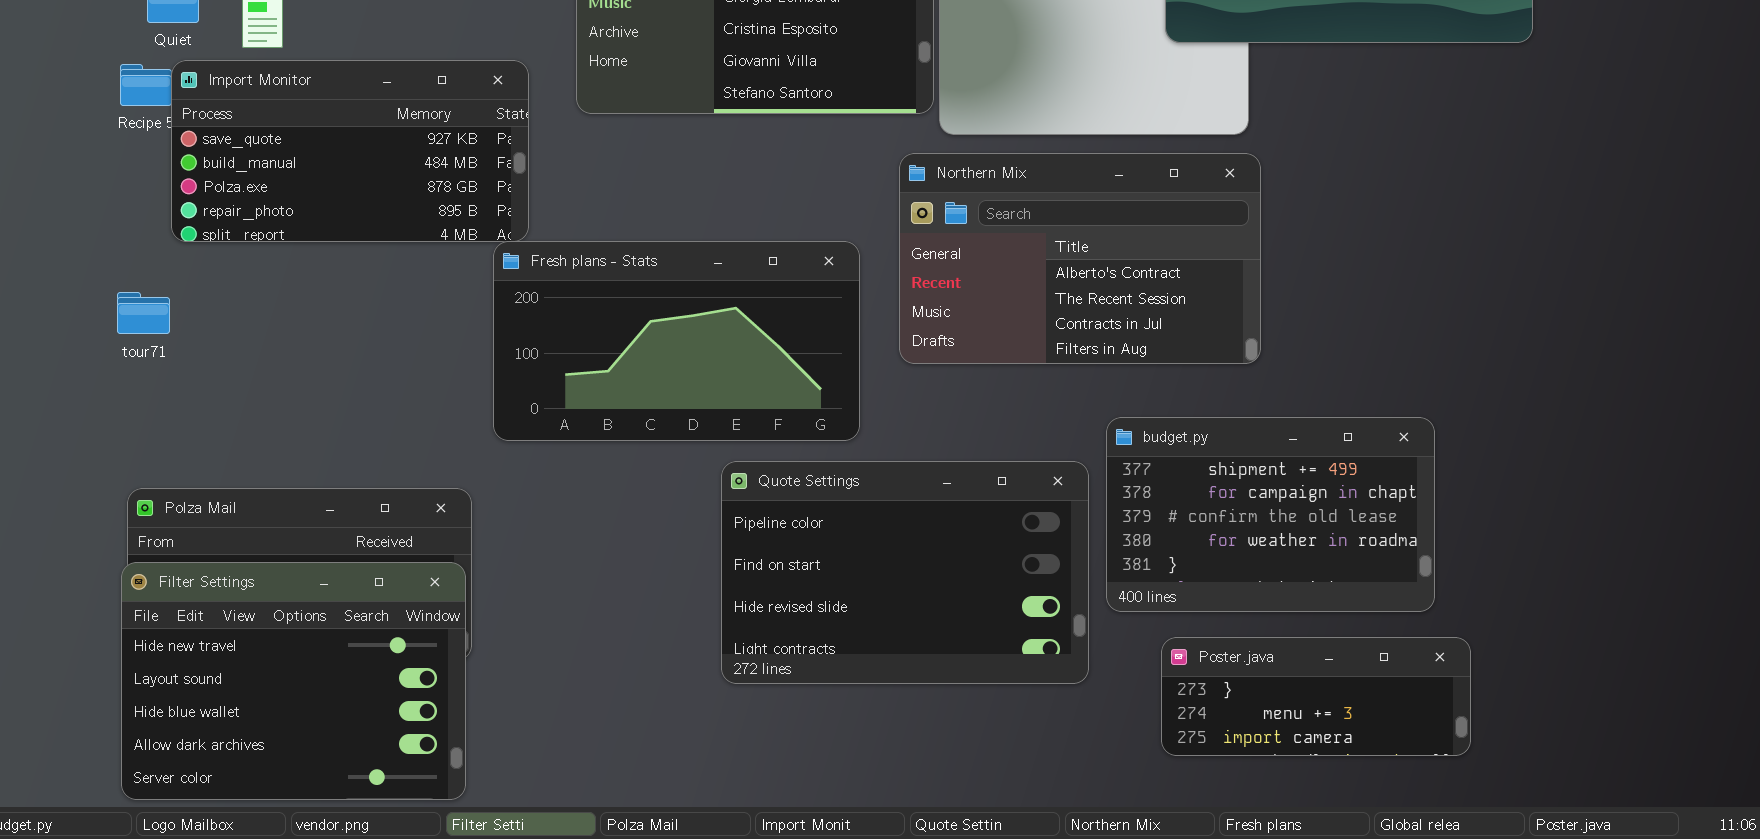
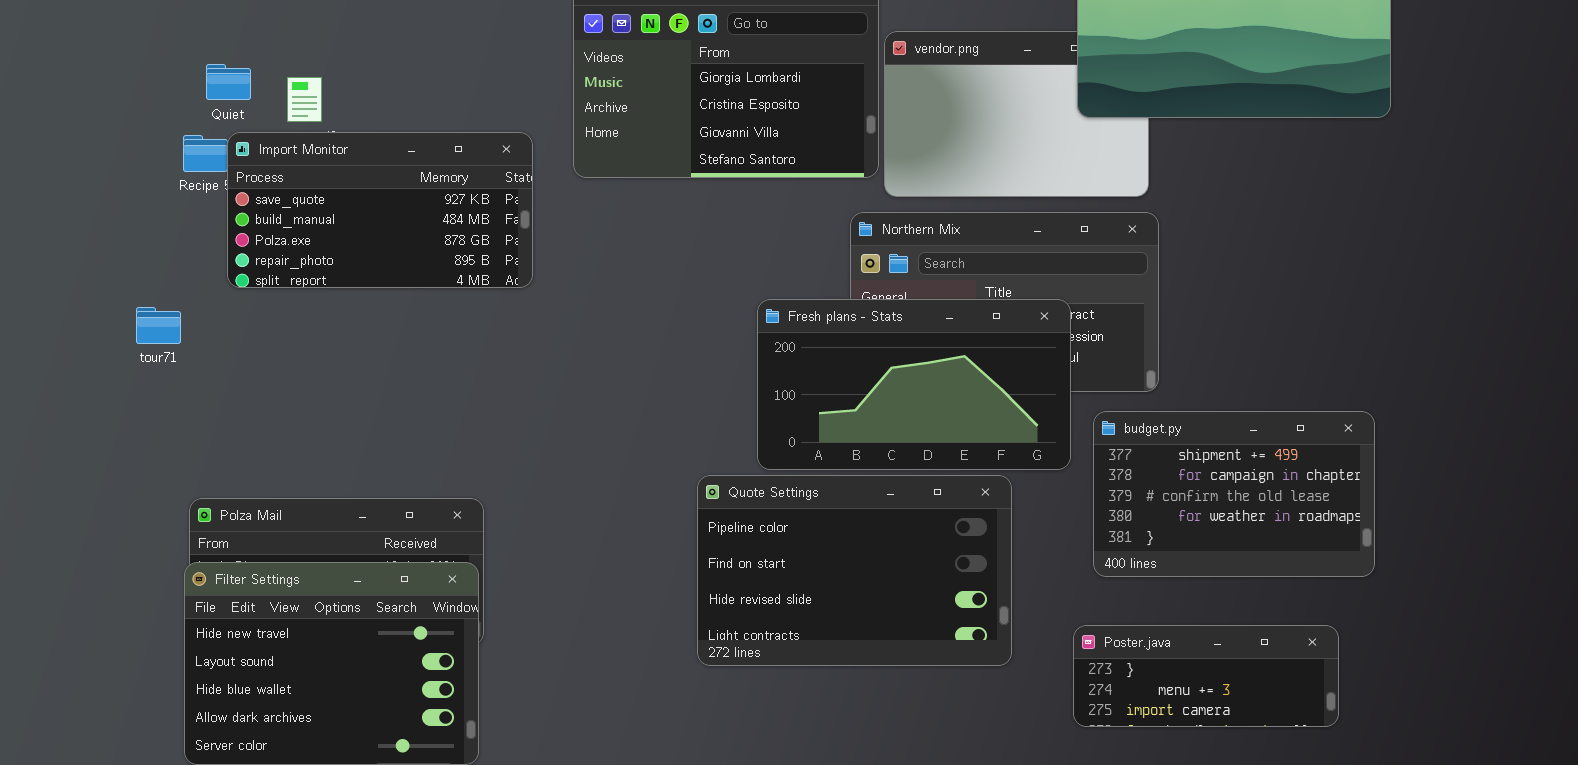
Fresh plans - Stats: [493,241,860,441] -> [757,299,1071,470], moved
tour71: [117,292,170,334] -> [136,307,181,344], moved
budget.py: [1106,417,1435,612] -> [1093,411,1375,577], moved

